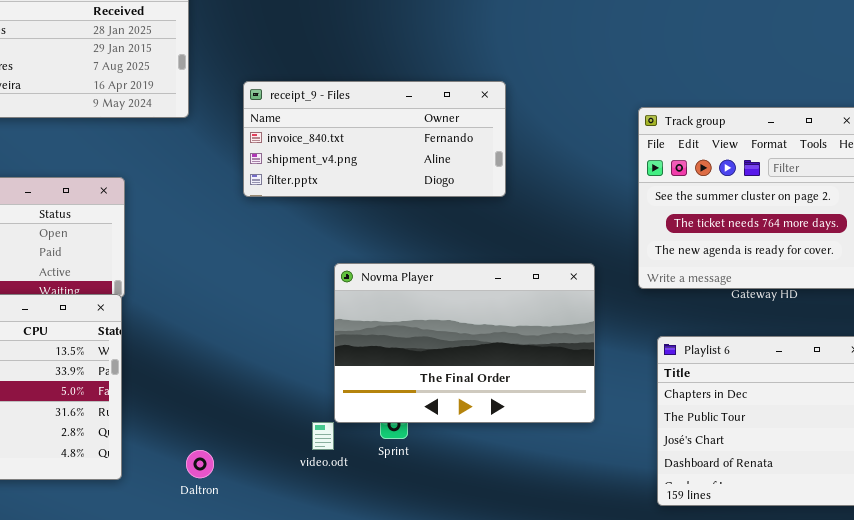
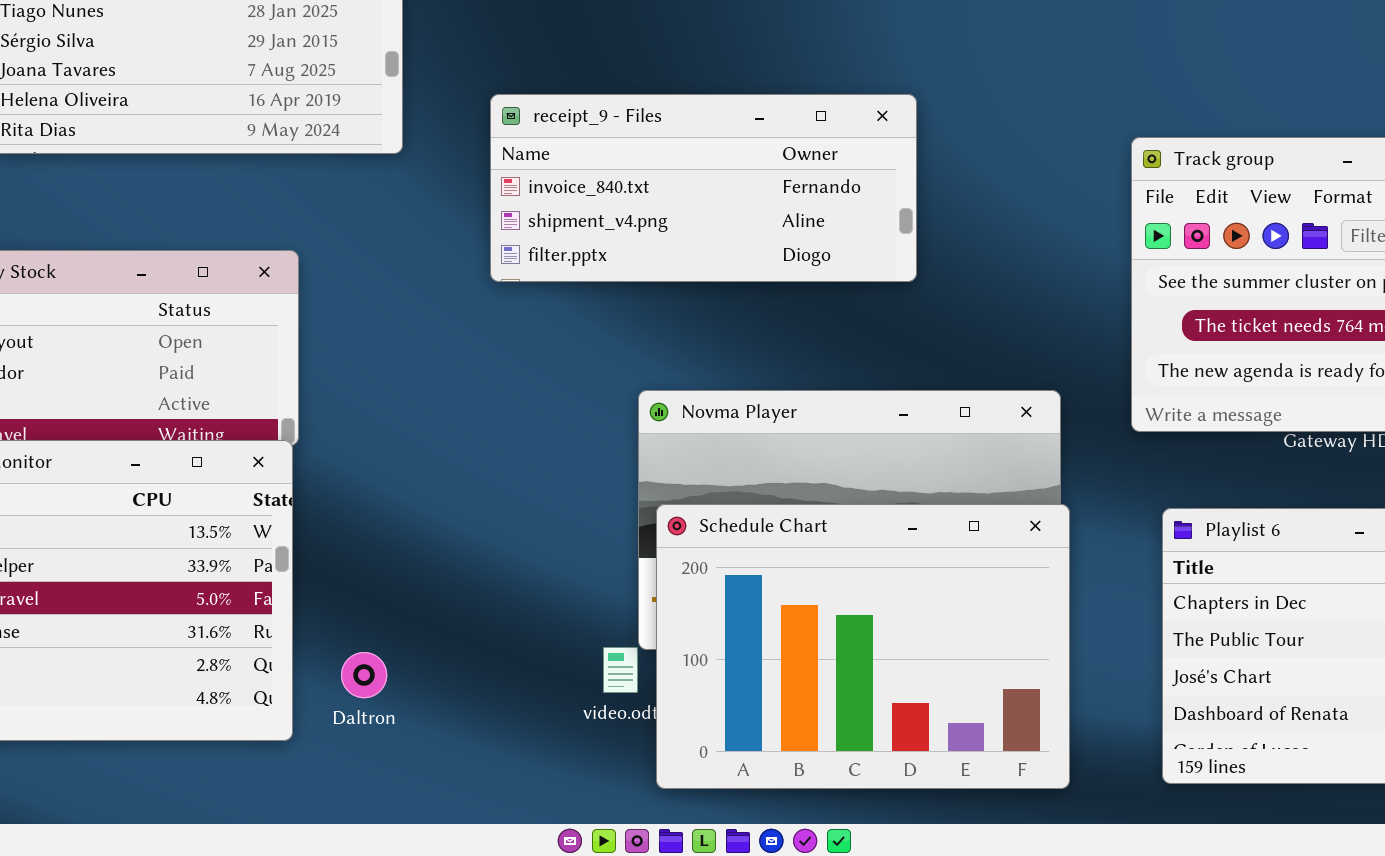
Schedule Chart: none -> [656,504,1070,789], opened
Daltron: [186,450,214,478] -> [341,652,387,698], moved

